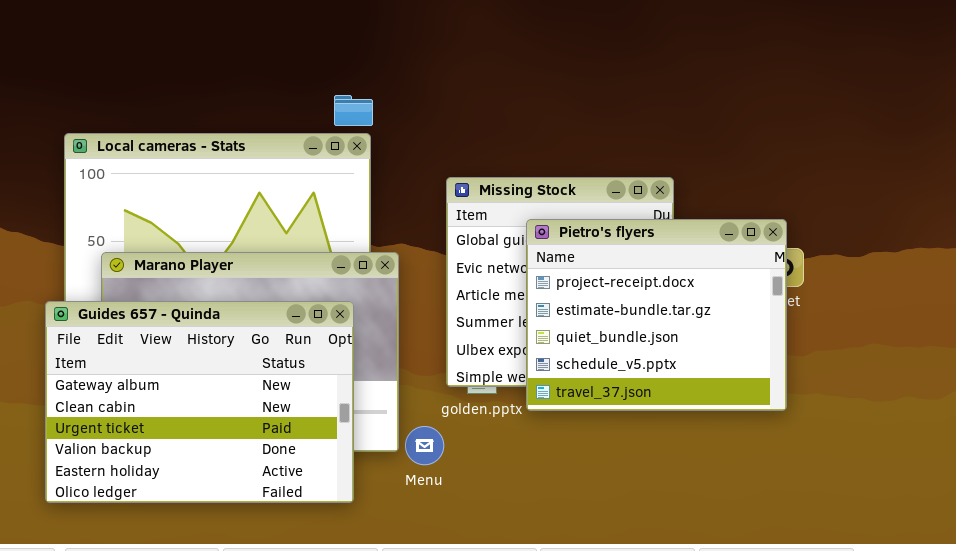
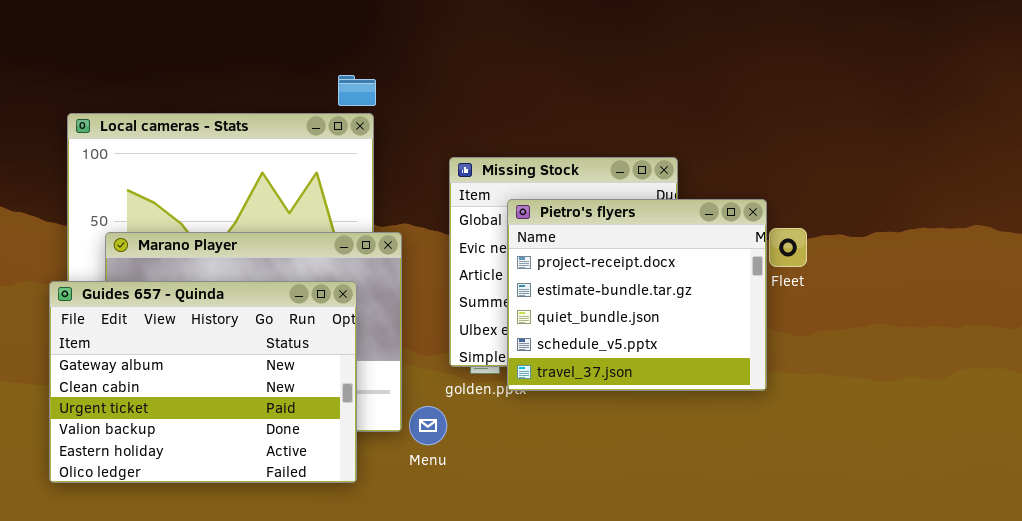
Pietro's flyers: [526,219,787,411] -> [507,199,767,391], moved

